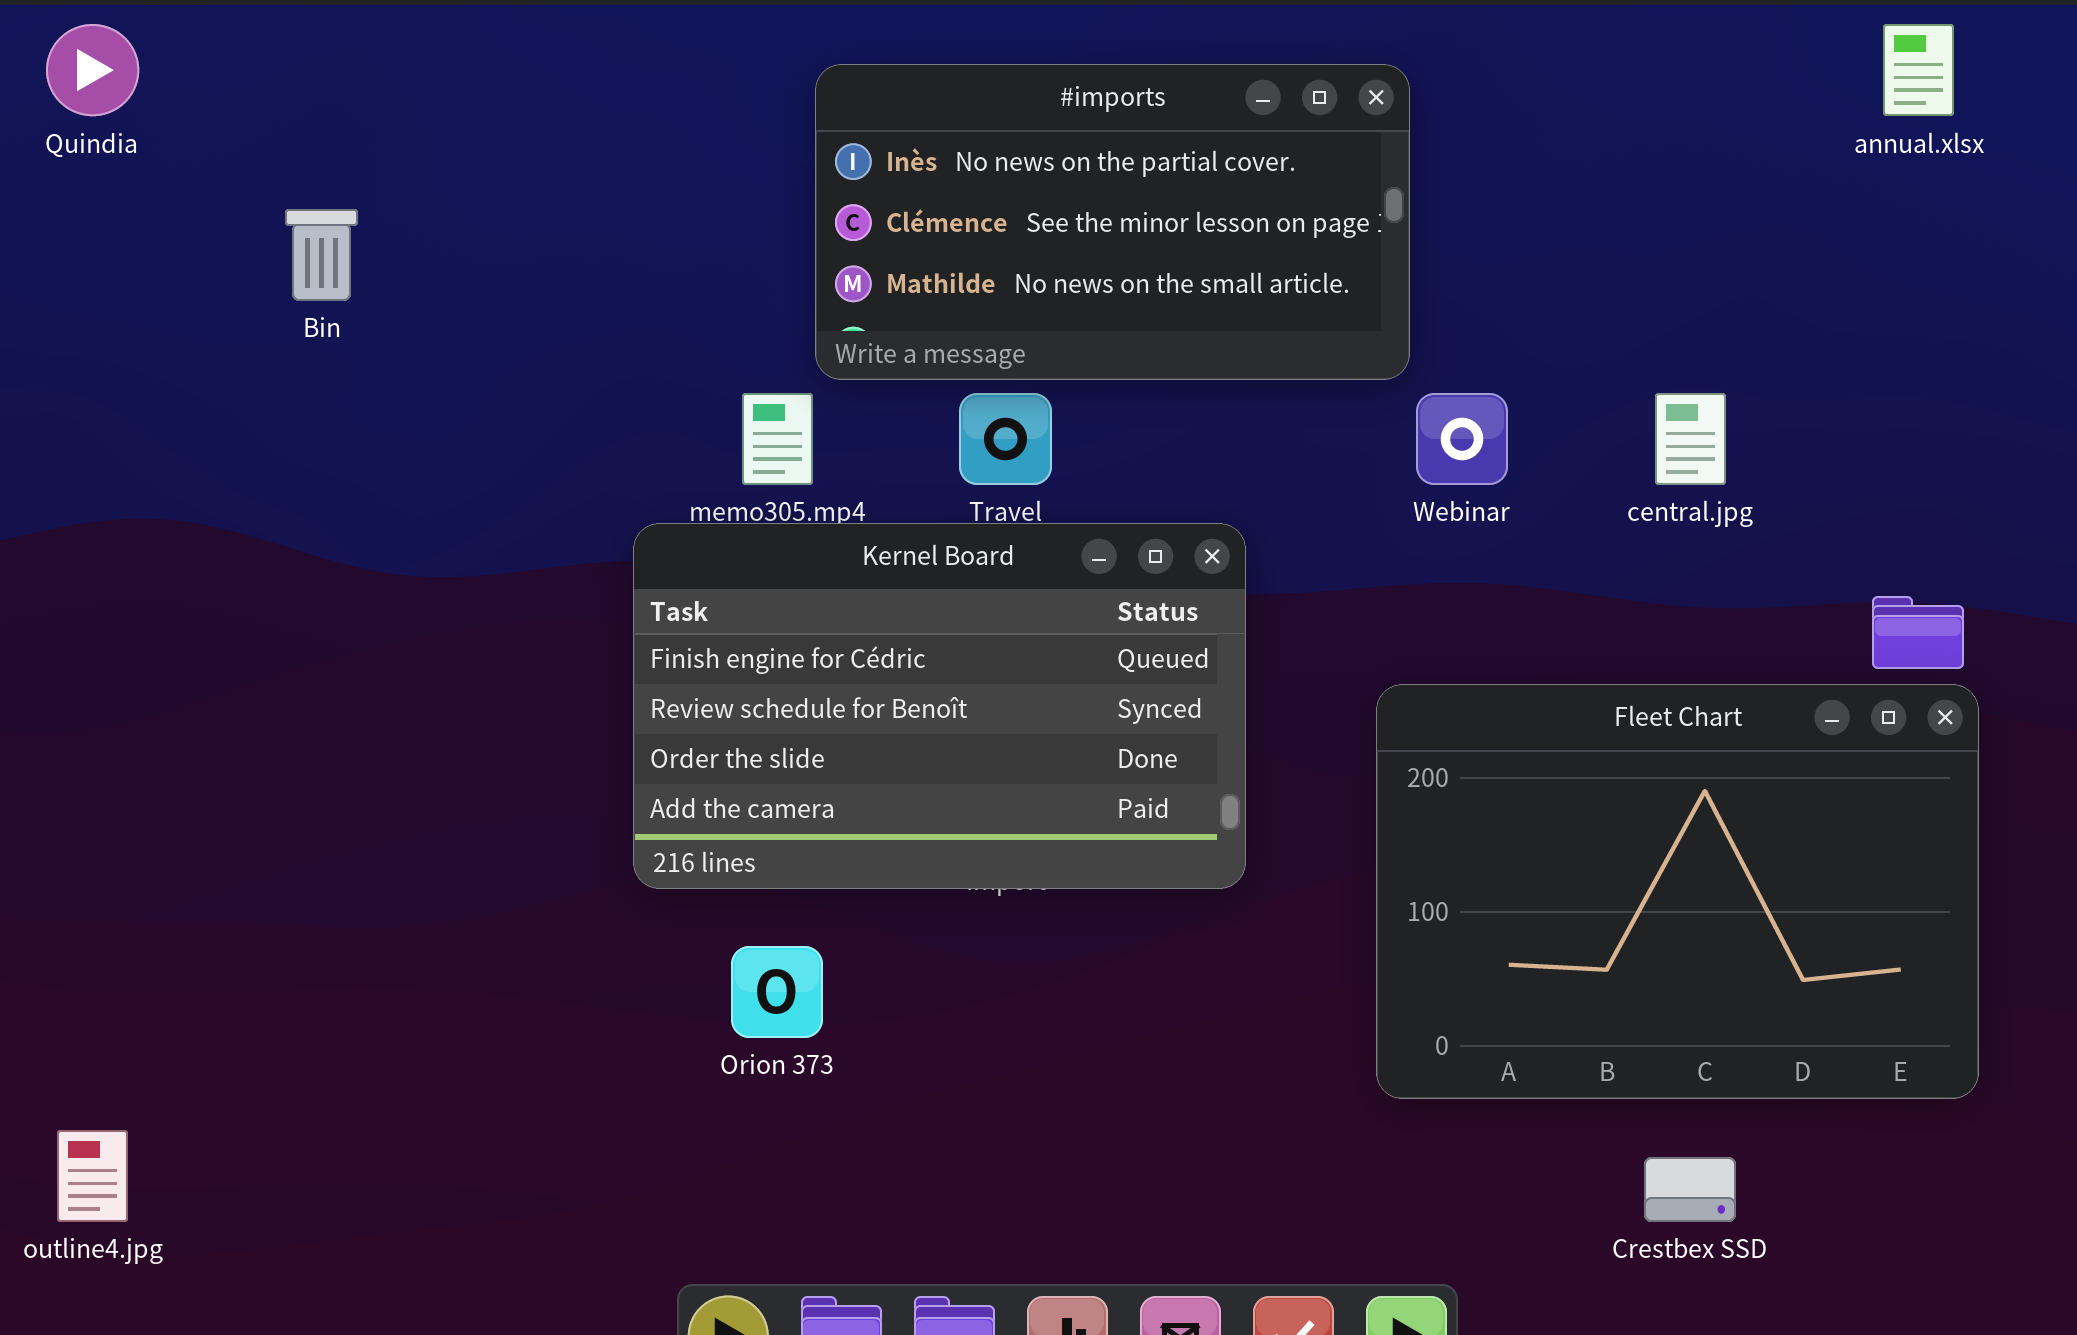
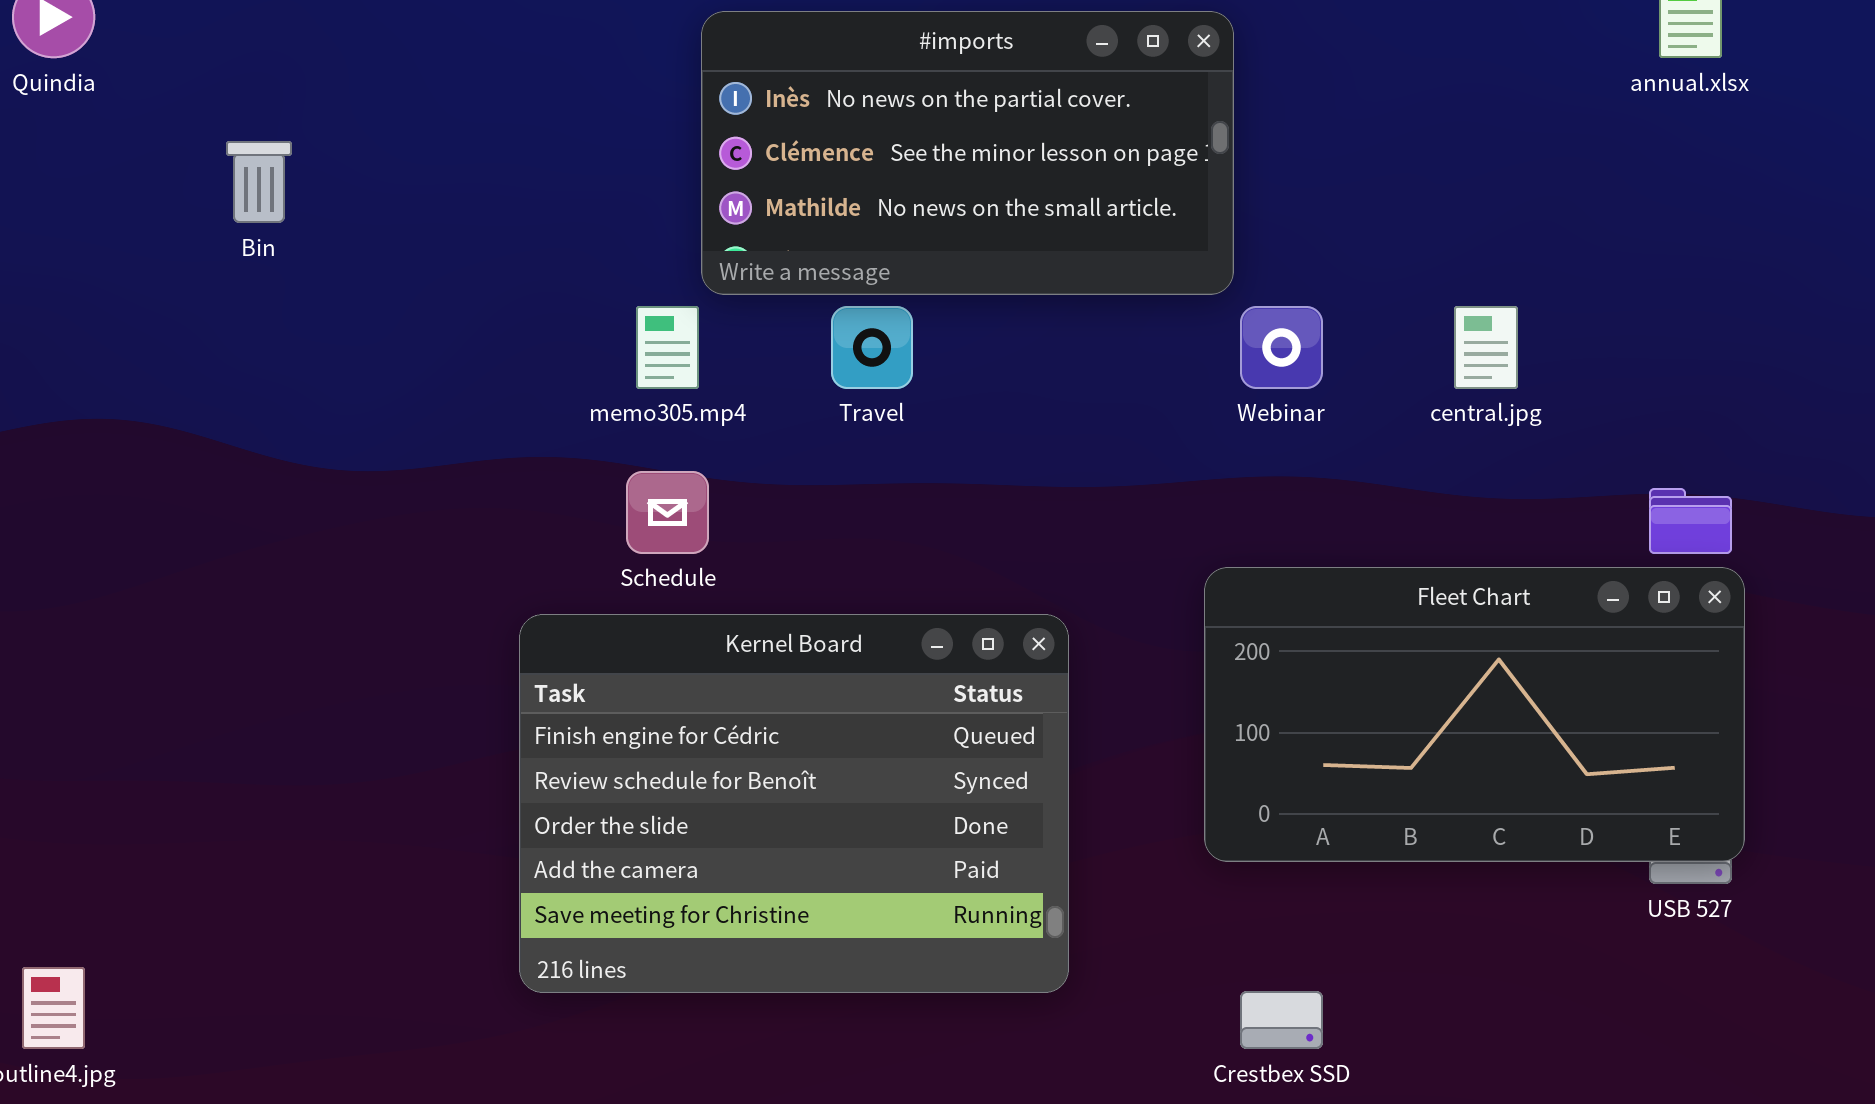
Kernel Board: [633,523,1246,889] -> [519,614,1069,993], moved, resized
Fleet Chart: [1376,684,1979,1099] -> [1204,567,1745,862], resized
Crestbex SSD: [1644,1157,1736,1222] -> [1240,991,1323,1049], moved

